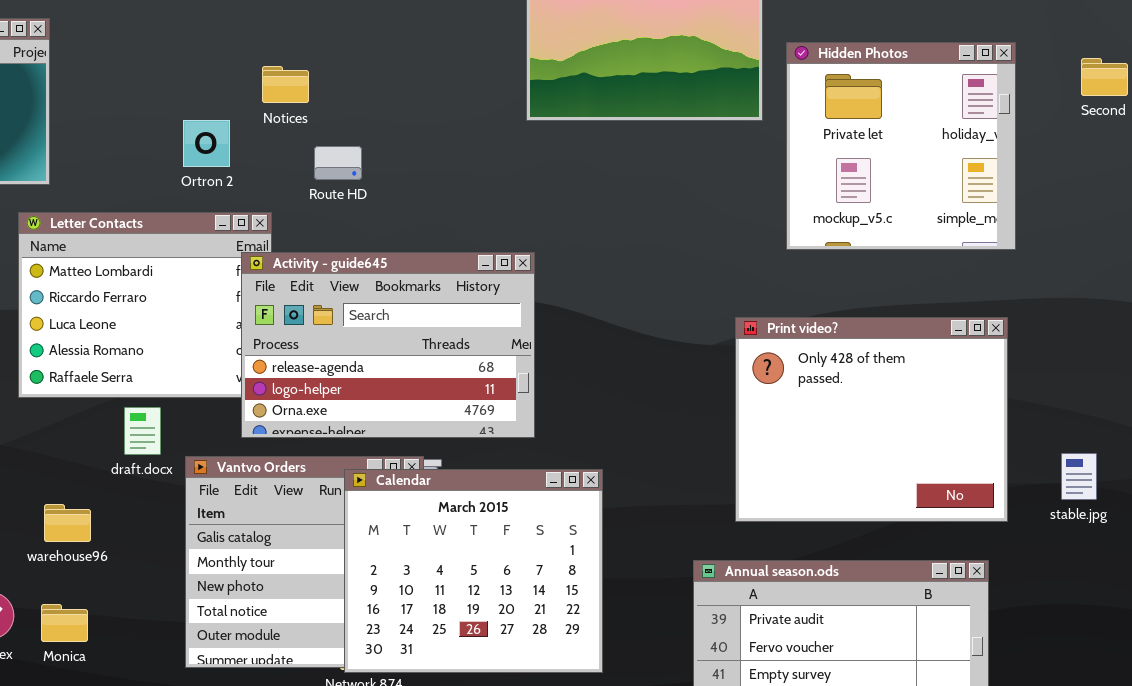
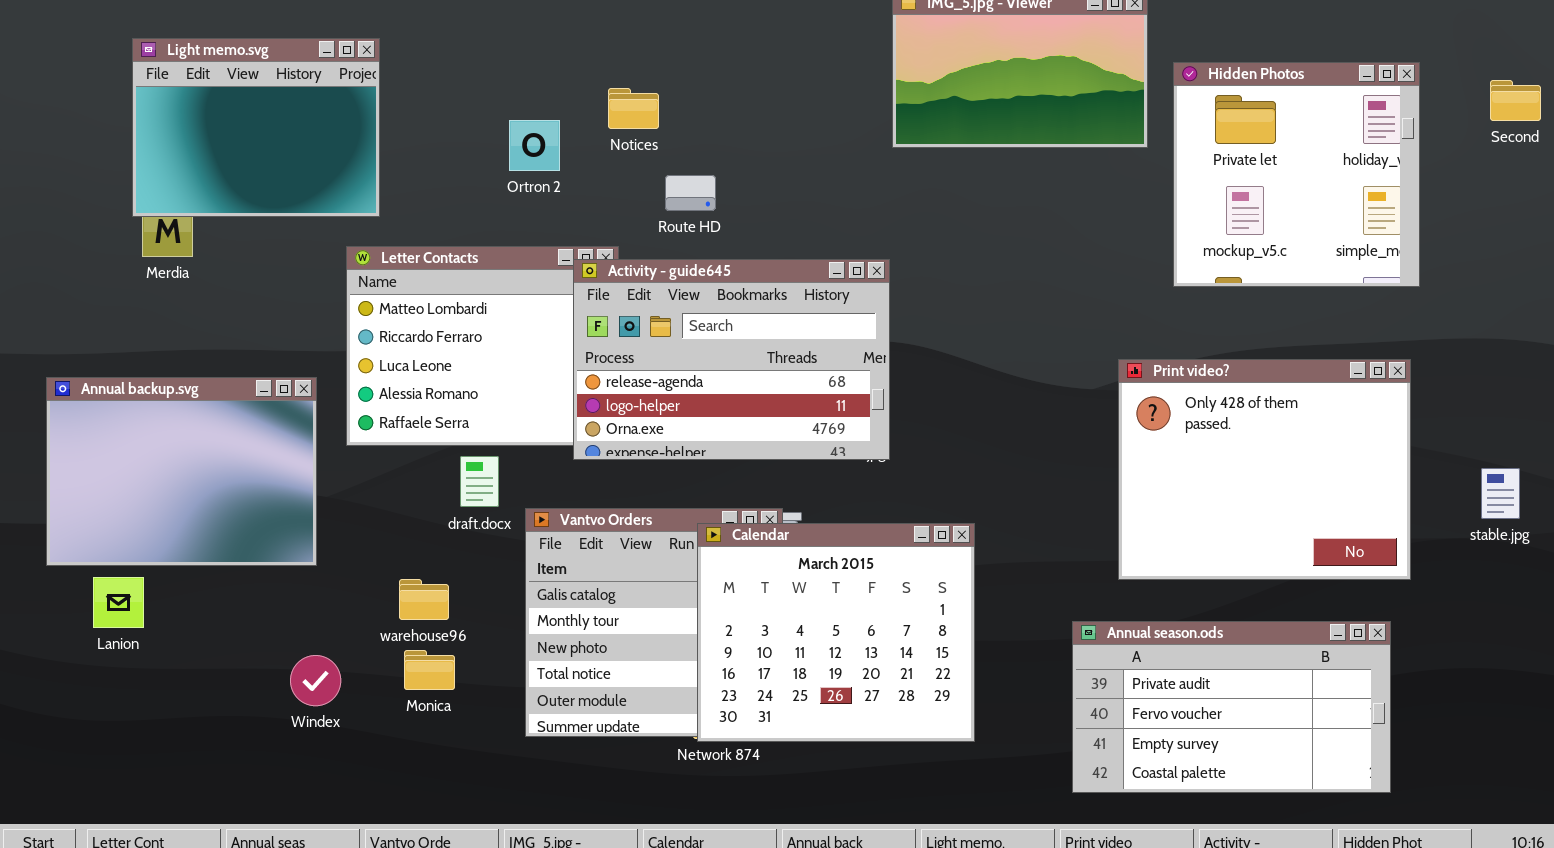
Ortron 2: [183,120,230,167] -> [509,120,560,171], moved
Activity - guide645: [241,252,535,438] -> [573,259,890,460], moved
stable.jpg: [1061,453,1097,500] -> [1481,468,1520,519], moved
warehouse96: [44,504,91,542] -> [399,579,449,620], moved
Monica: [41,604,88,642] -> [404,650,455,690], moved

